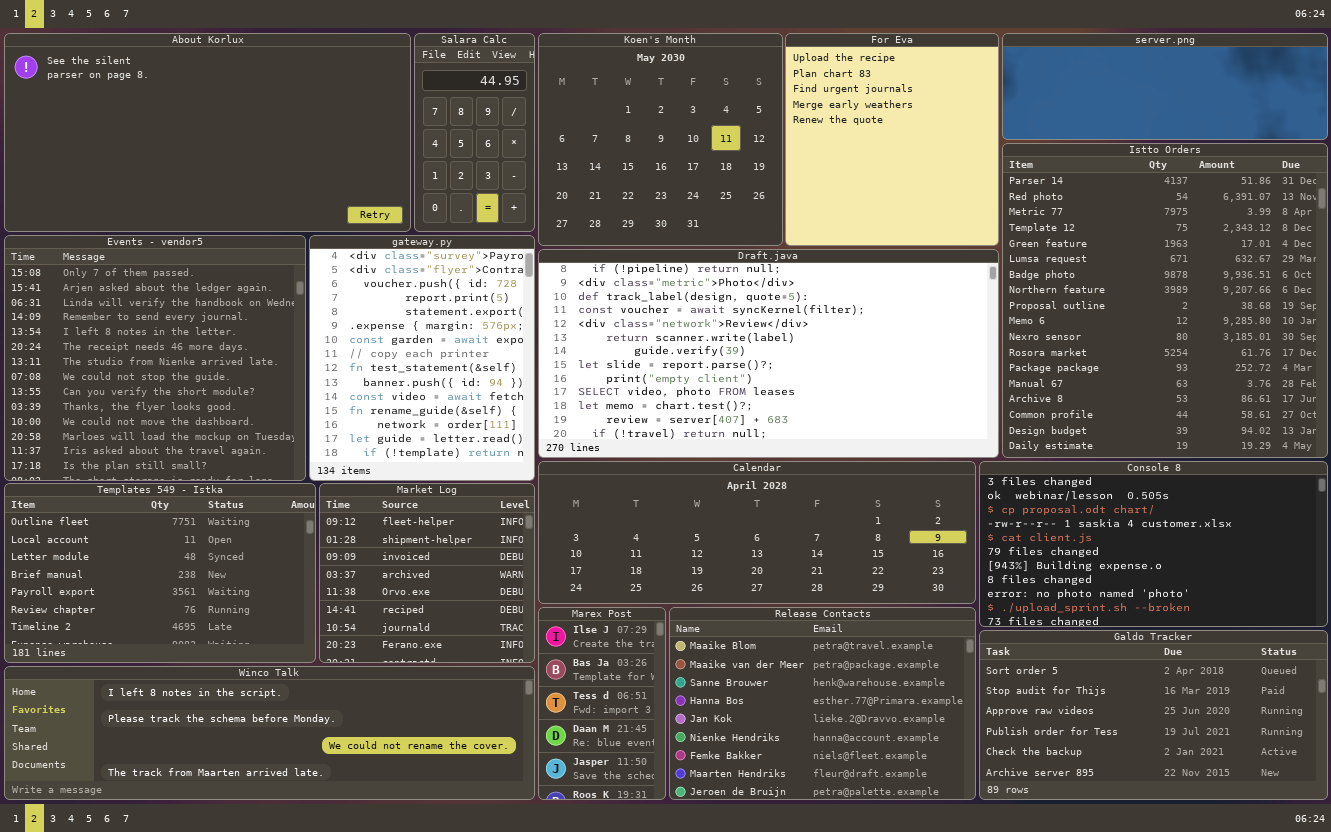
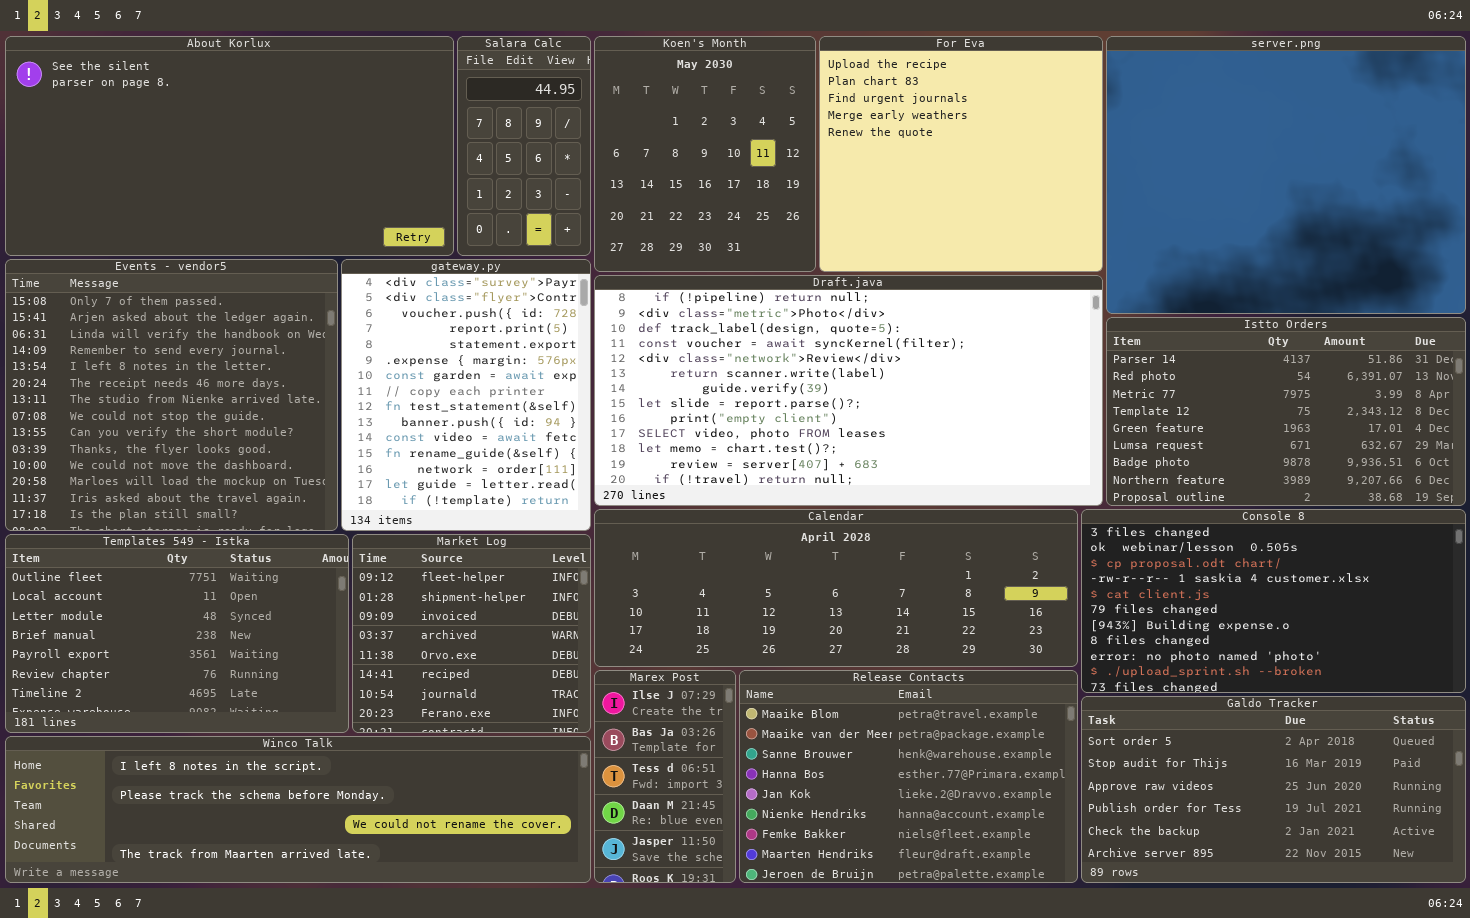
Koen's Month: [538,33,783,246] -> [594,36,816,272], resized
For Eva: [785,33,999,246] -> [819,36,1103,272], resized
server.png: [1002,33,1328,140] -> [1106,36,1466,314], resized
Istto Orders: [1002,143,1328,458] -> [1106,317,1466,506], resized

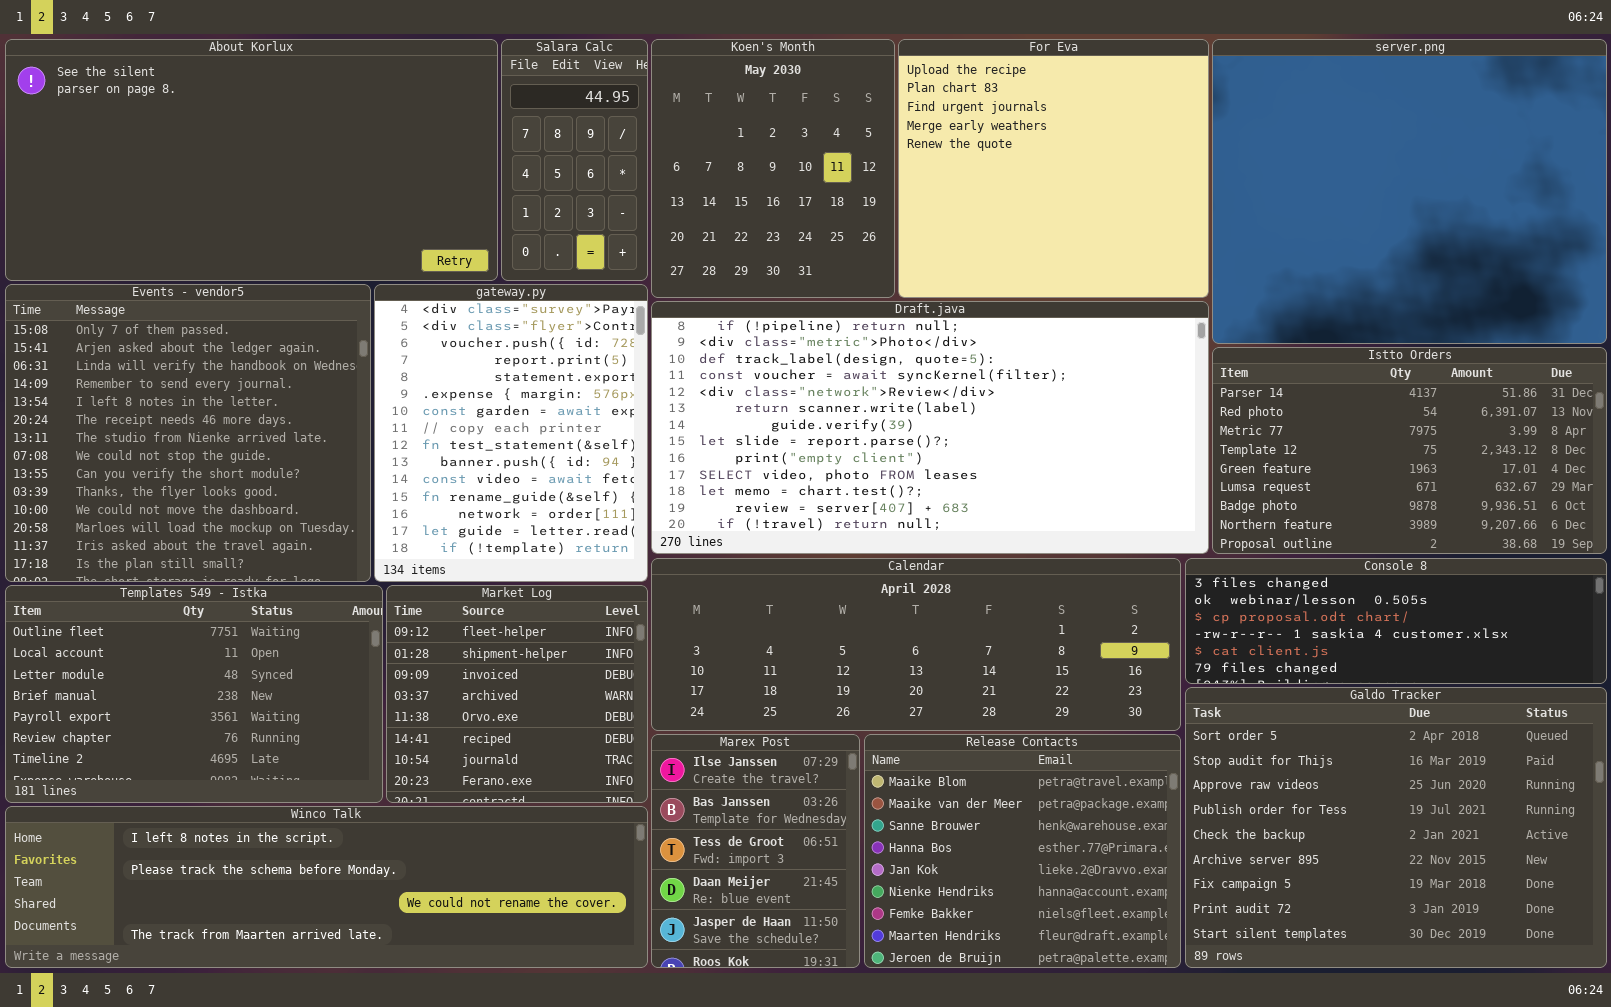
Console 8: [1081,509,1466,693] -> [1185,558,1607,684], resized
Marex Post: [594,670,736,883] -> [651,734,860,968], resized
Release Contacts: [739,670,1078,883] -> [864,734,1181,968], resized
Galdo Tracker: [1081,696,1466,883] -> [1185,687,1607,968], resized

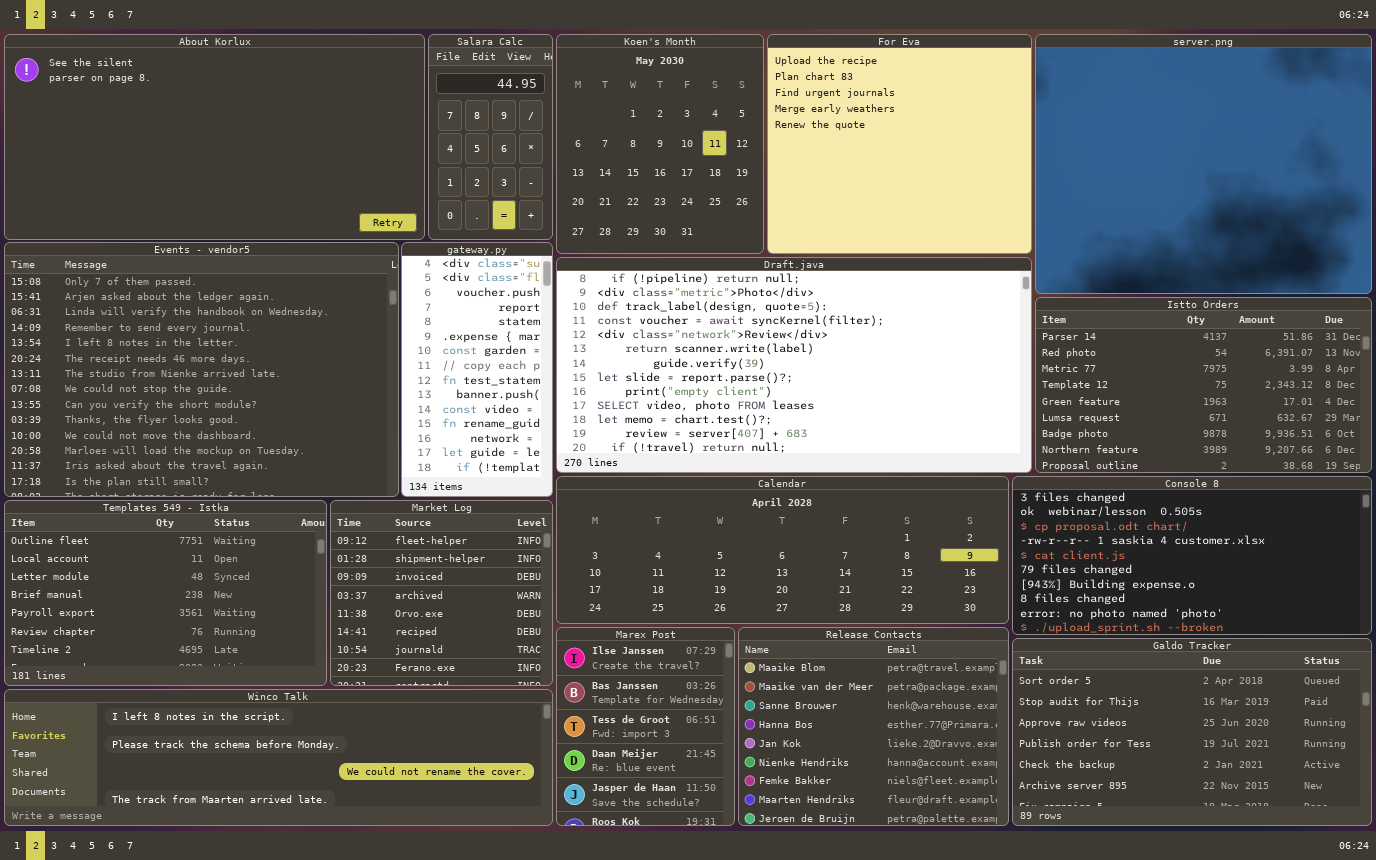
Events - vendor5: [5,284,371,582] -> [4,242,399,497], resized
gateway.py: [374,284,648,582] -> [401,242,553,497], resized
Console 8: [1185,558,1607,684] -> [1012,476,1372,635], resized
Galdo Tracker: [1185,687,1607,968] -> [1012,638,1372,826], resized

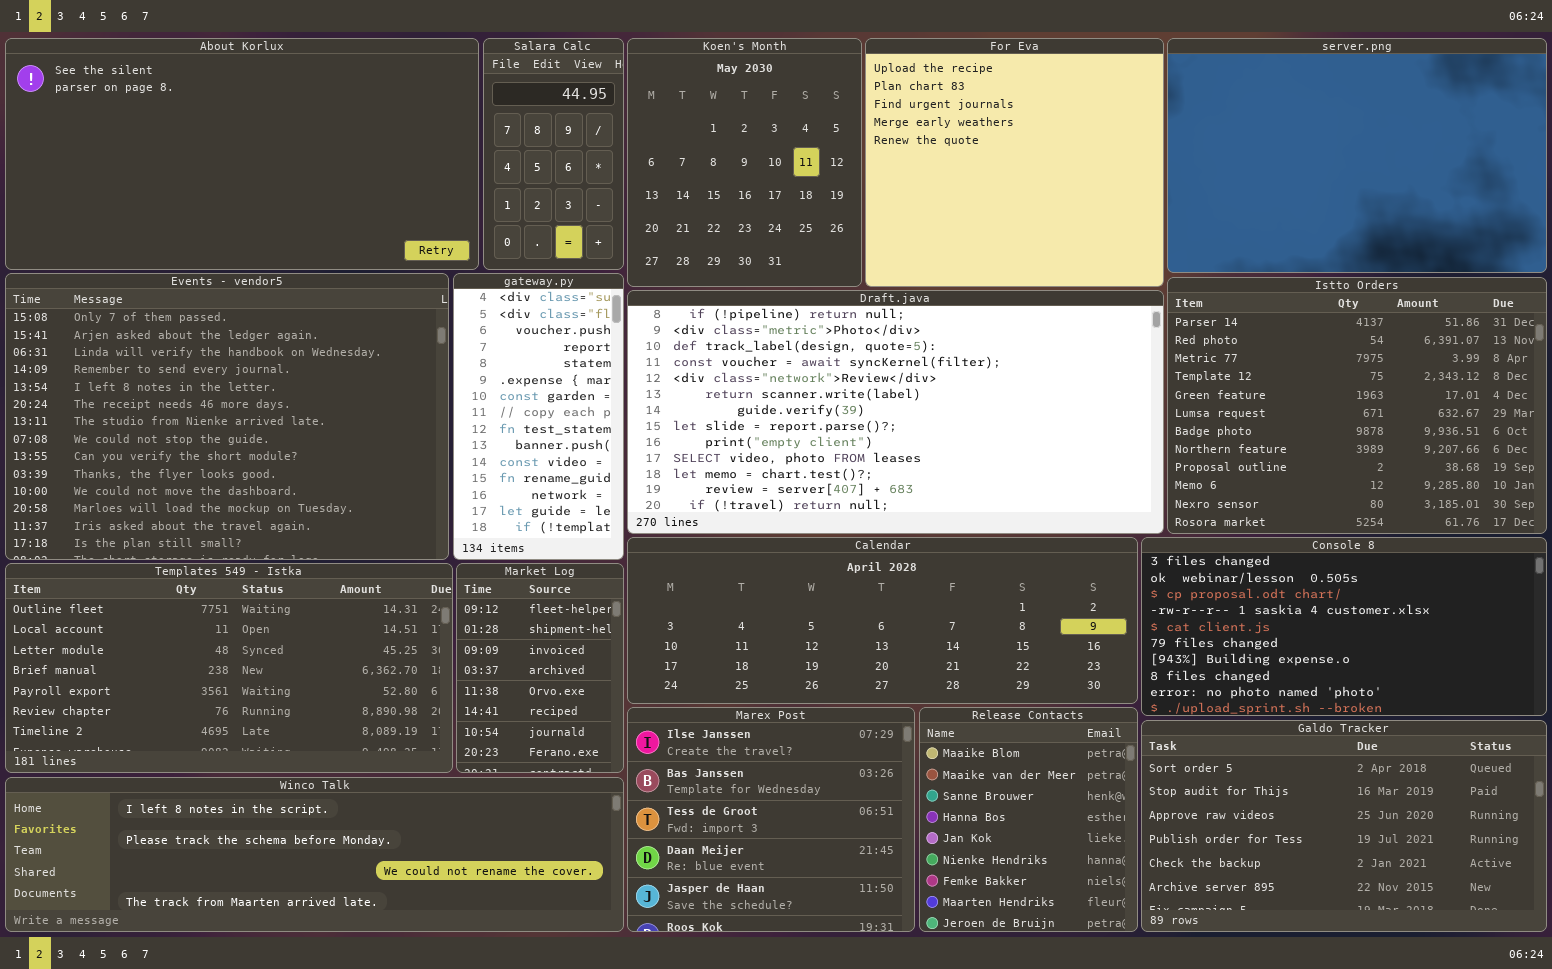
server.png: [1035,34,1372,294] -> [1167,38,1547,273], resized
Istto Orders: [1035,297,1372,473] -> [1167,277,1547,534], resized
Templates 549 - Istka: [4,500,327,686] -> [5,563,453,773], resized
Market Log: [330,500,553,686] -> [456,563,624,773], resized
Marex Post: [556,627,735,826] -> [627,707,915,932], resized
Release Contacts: [738,627,1009,826] -> [919,707,1138,932], resized

